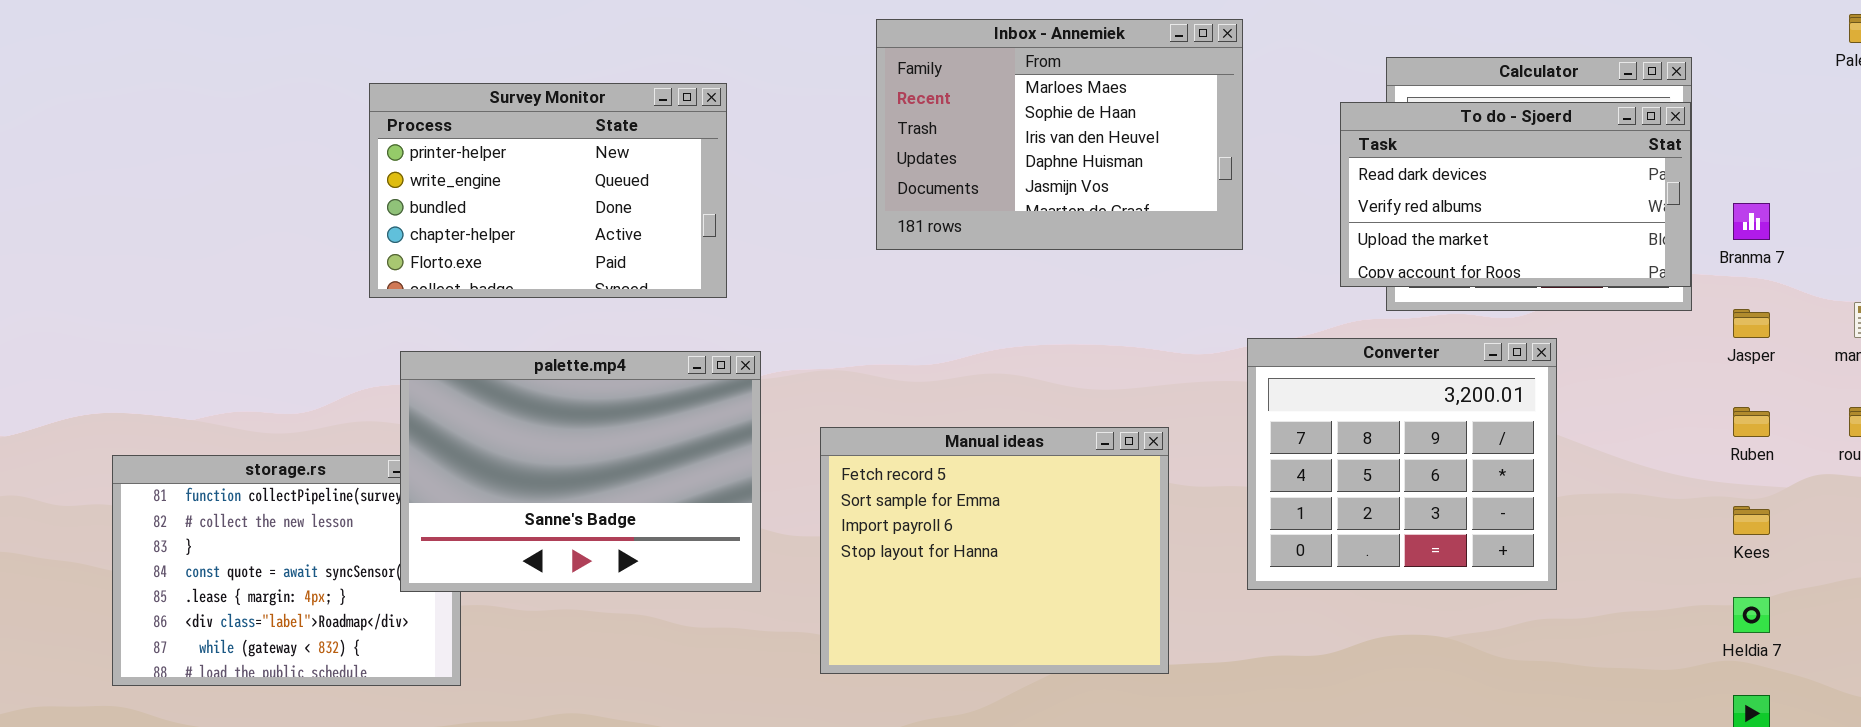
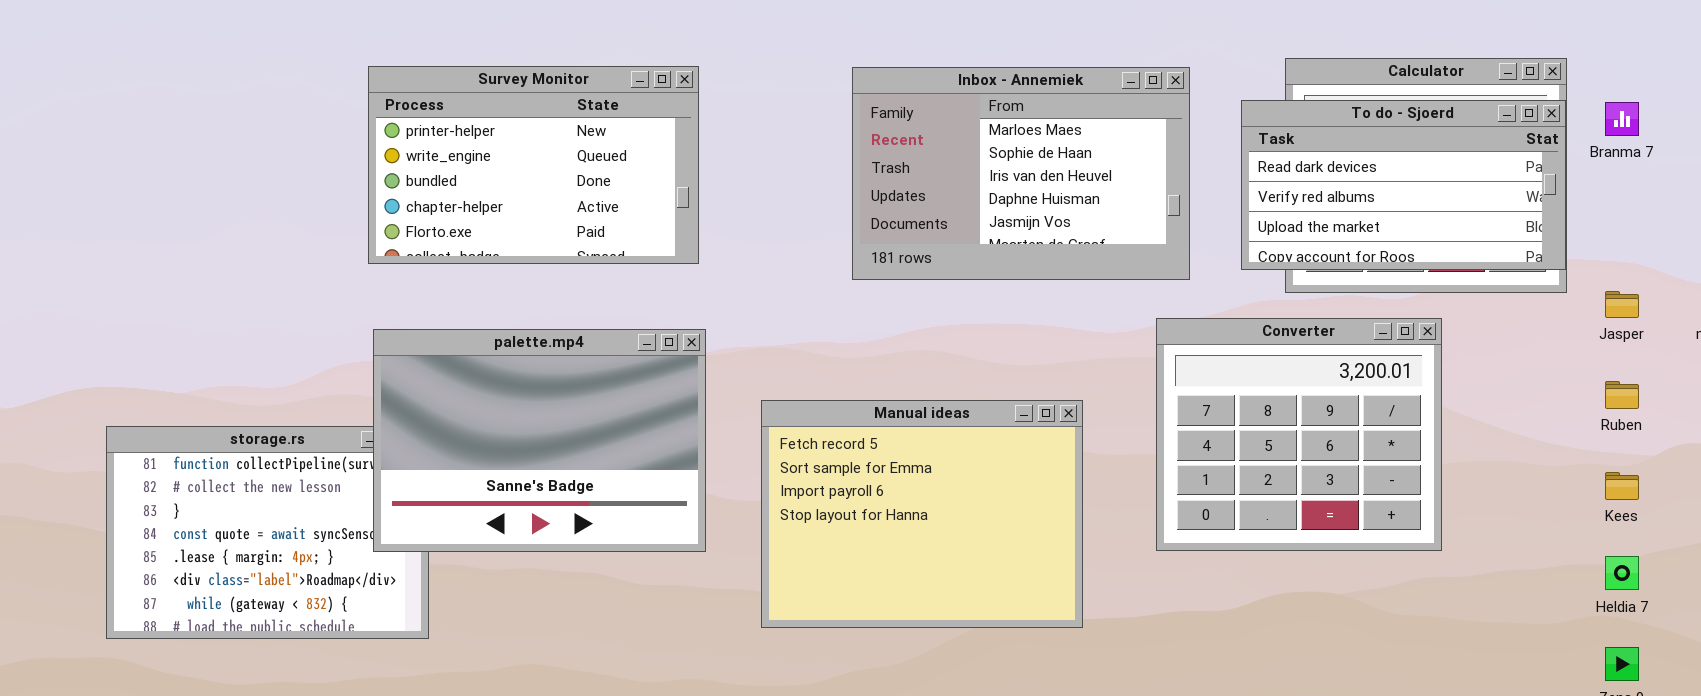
Inbox - Annemiek: [876,19,1243,250] -> [852,67,1190,280], moved
Survey Monitor: [369,83,727,298] -> [368,66,699,264], moved
Branma 7: [1733,203,1770,240] -> [1605,102,1639,136], moved

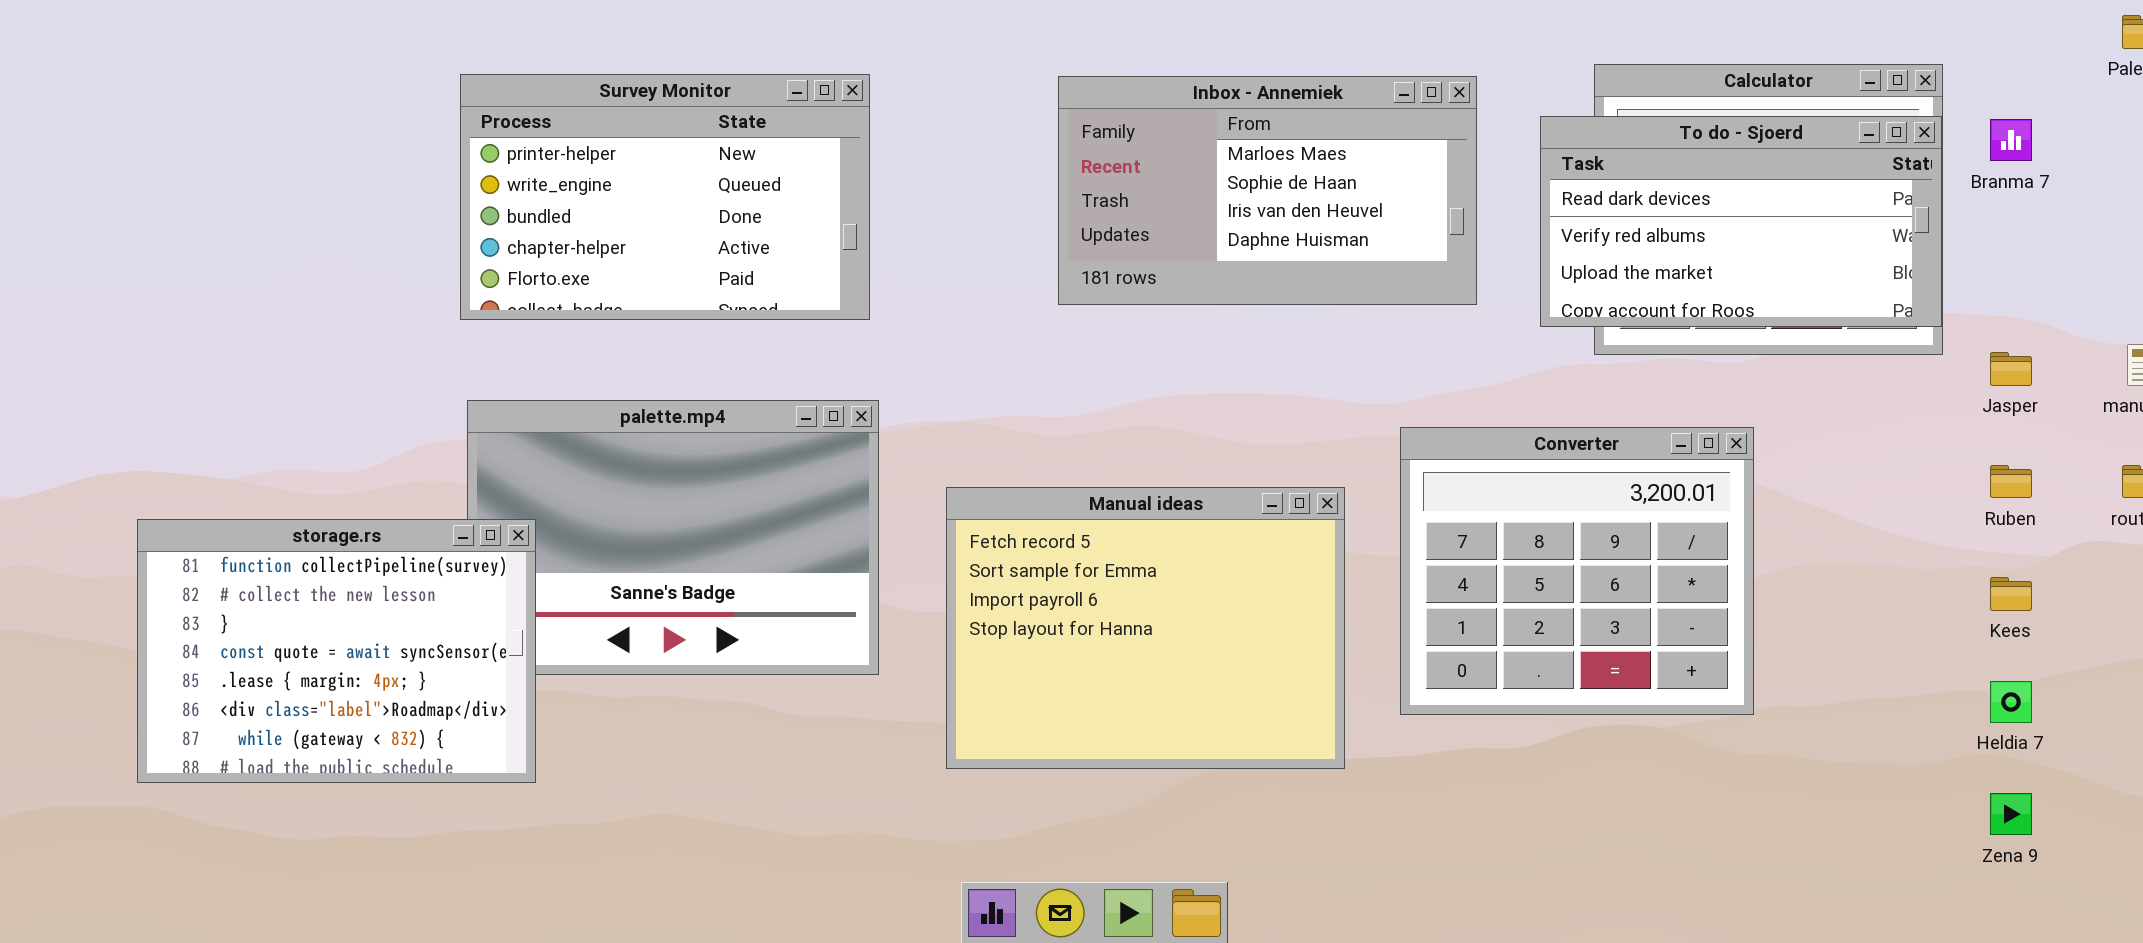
Inbox - Annemiek: [852,67,1190,280] -> [1058,76,1477,305], resized
Converter: [1156,318,1442,551] -> [1400,427,1754,715], moved
storage.rs: [106,426,429,639] -> [137,519,536,783], raised

